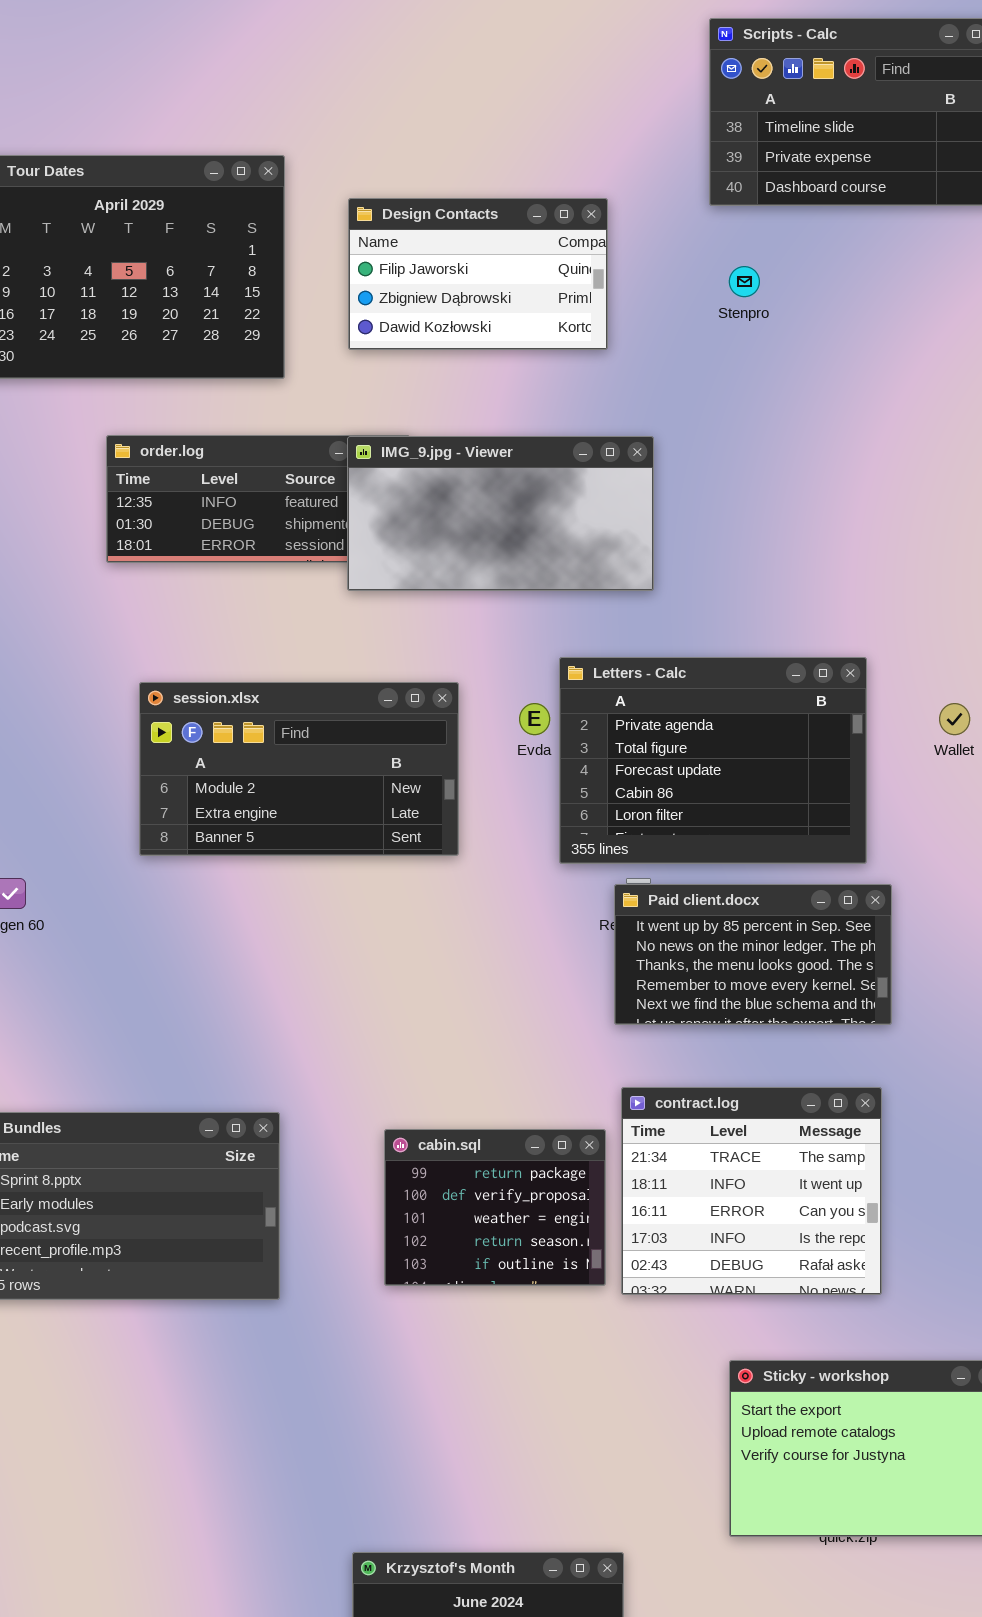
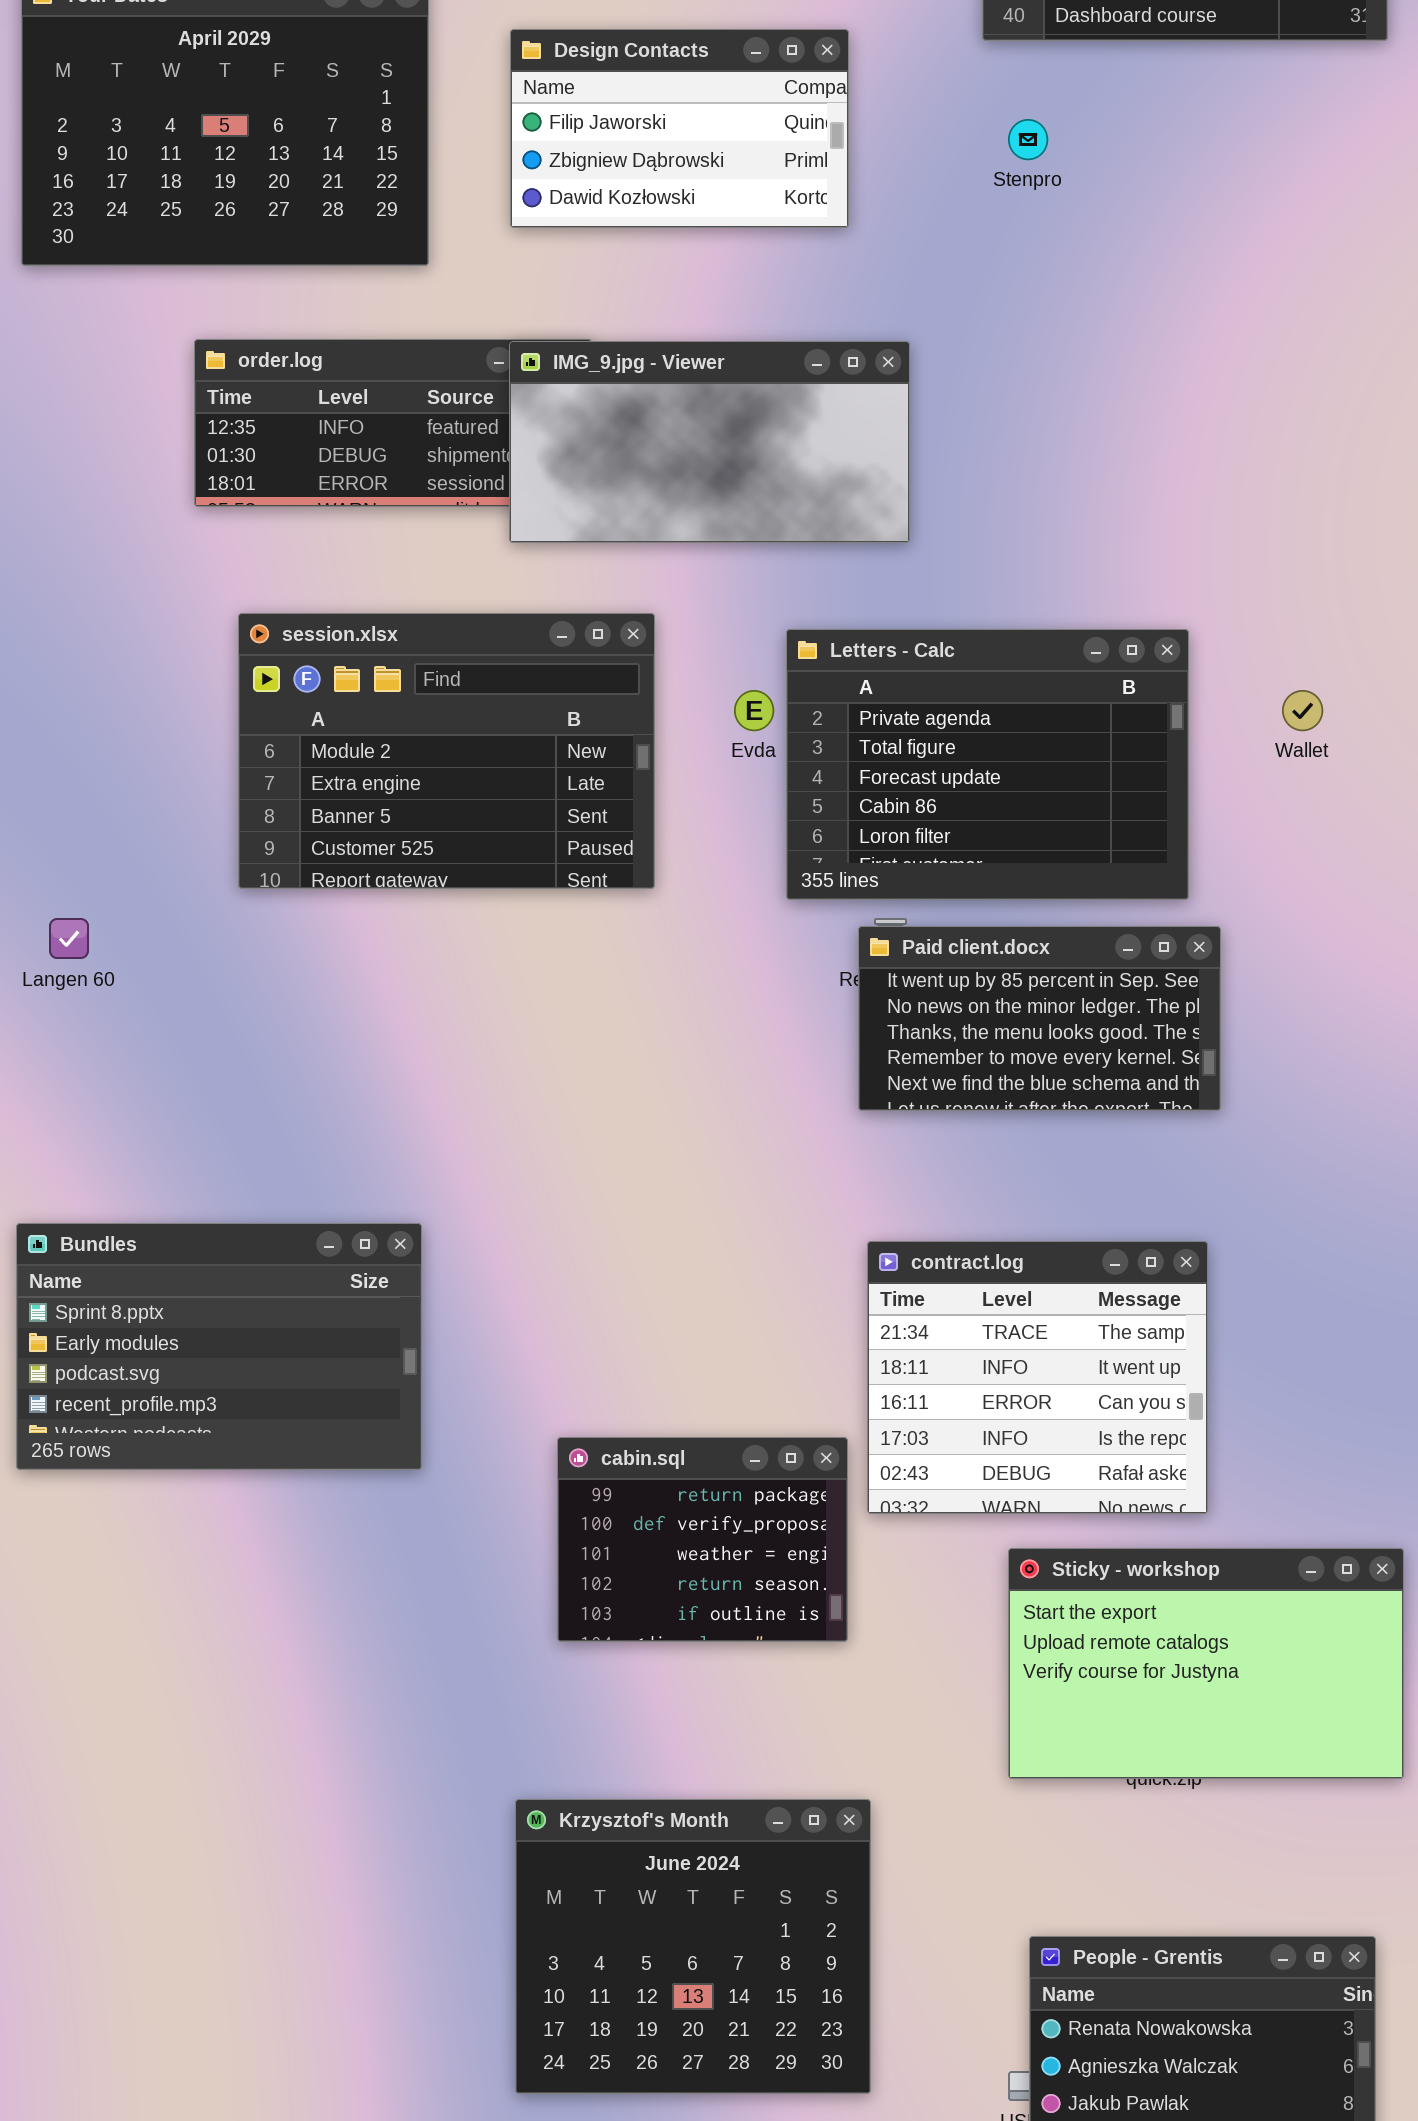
session.xlsx: [139,682,459,856] -> [238,613,655,889], resized
contract.log: [621,1087,882,1295] -> [867,1241,1208,1514], moved
cabin.sql: [384,1129,606,1286] -> [557,1437,848,1642], moved

